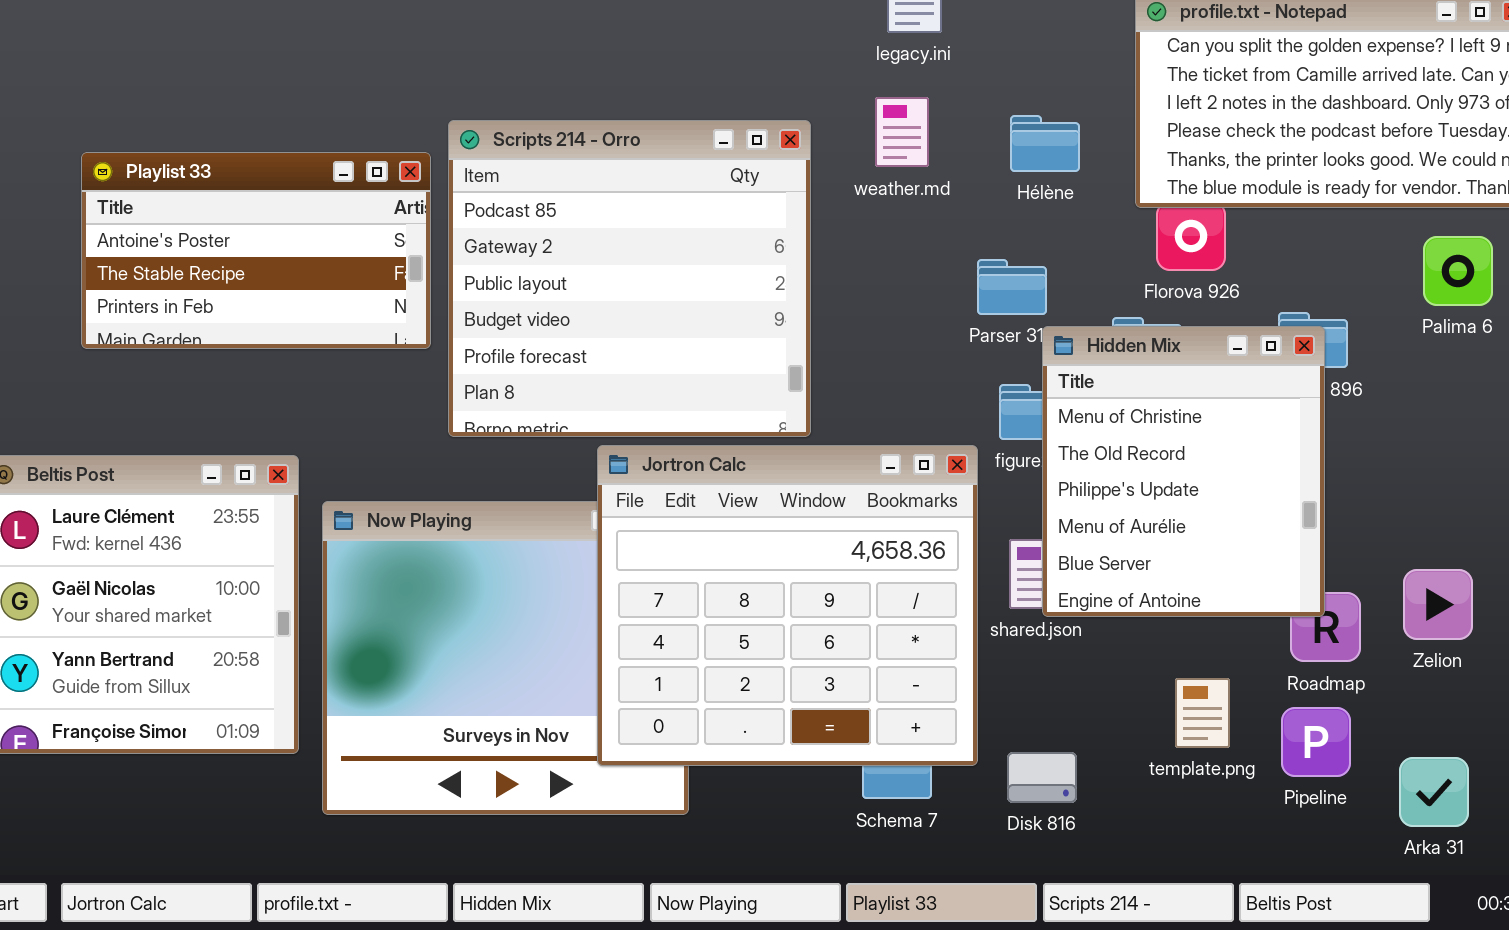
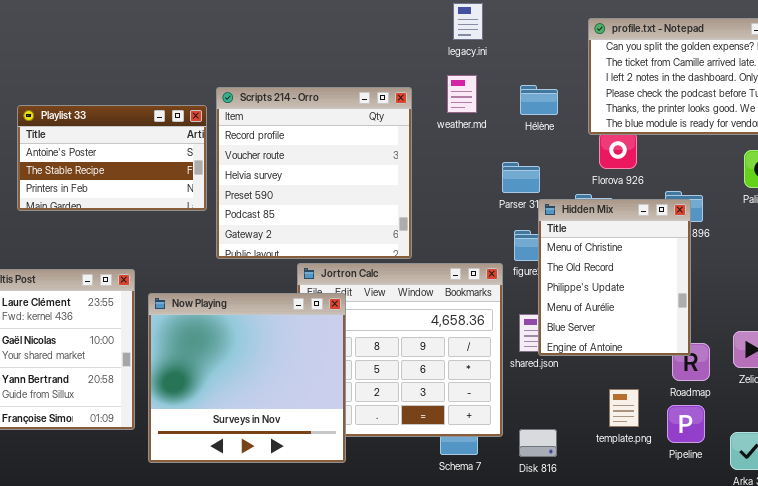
Scripts 214 - Orro: [448,120,811,437] -> [216,87,412,259], scrolled up 4 rows
Now Playing: [322,501,689,815] -> [148,293,346,463], raised

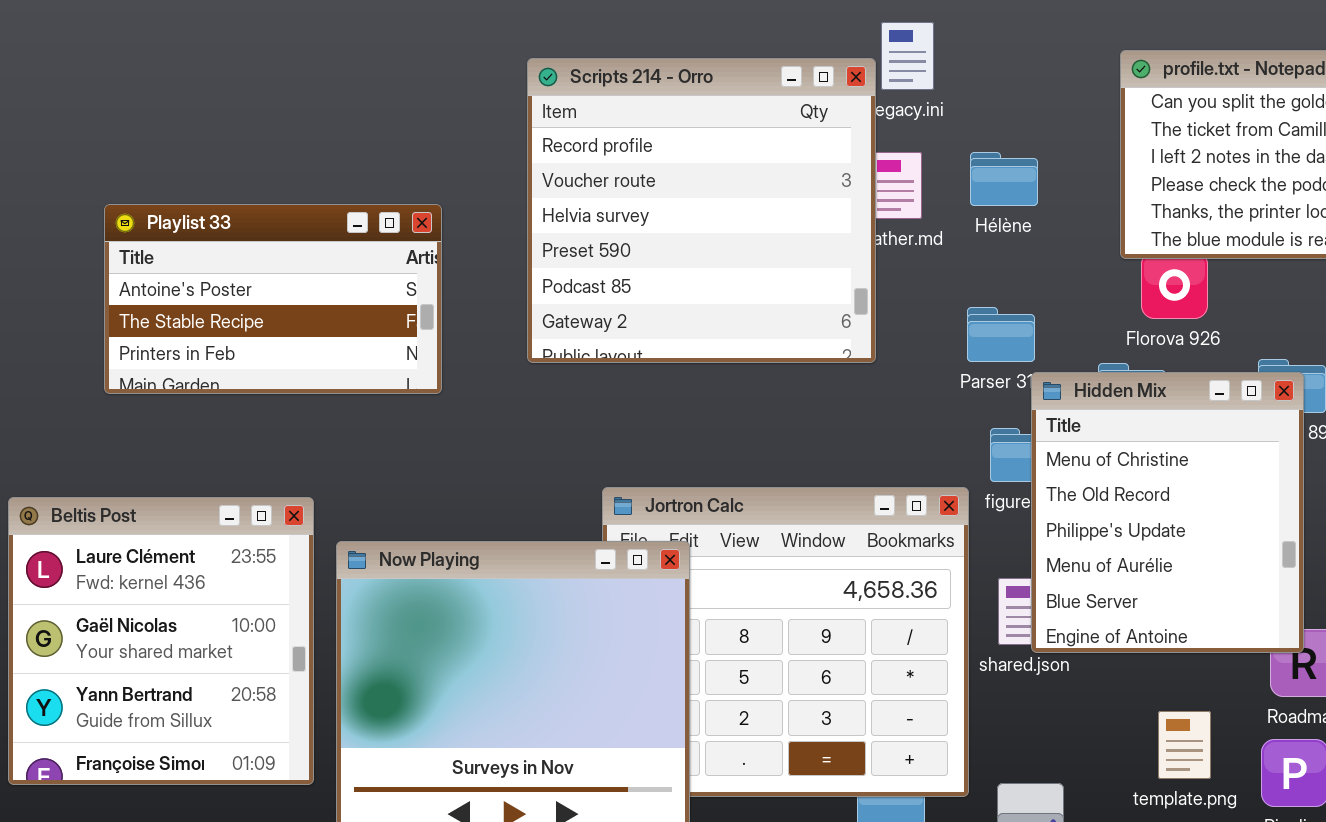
Hélène: [520,85,558,115] -> [970,152,1038,206], moved
Scripts 214 - Orro: [216,87,412,259] -> [527,58,876,363], moved

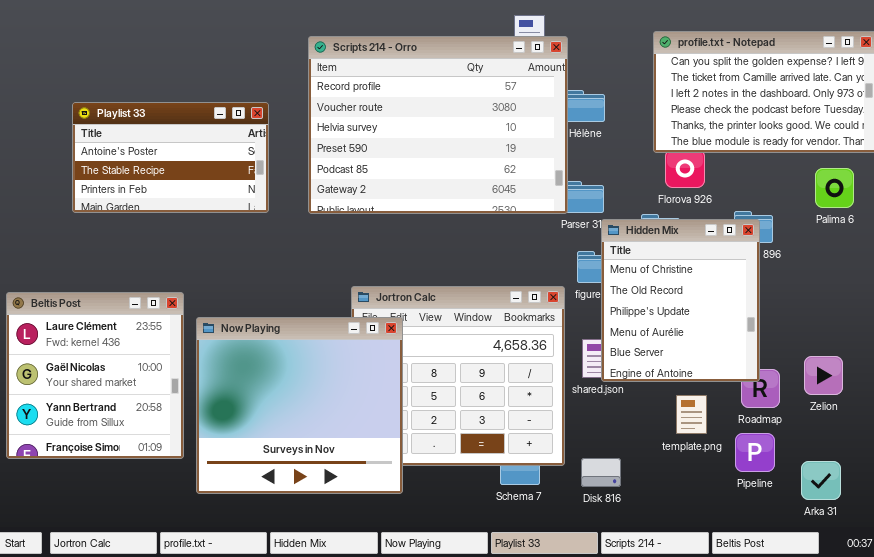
Scripts 214 - Orro: [527,58,876,363] -> [308,36,568,214], resized
Playlist 33: [104,204,442,394] -> [72,102,269,213], moved
template.png: [1158,711,1211,779] -> [676,395,707,434], moved

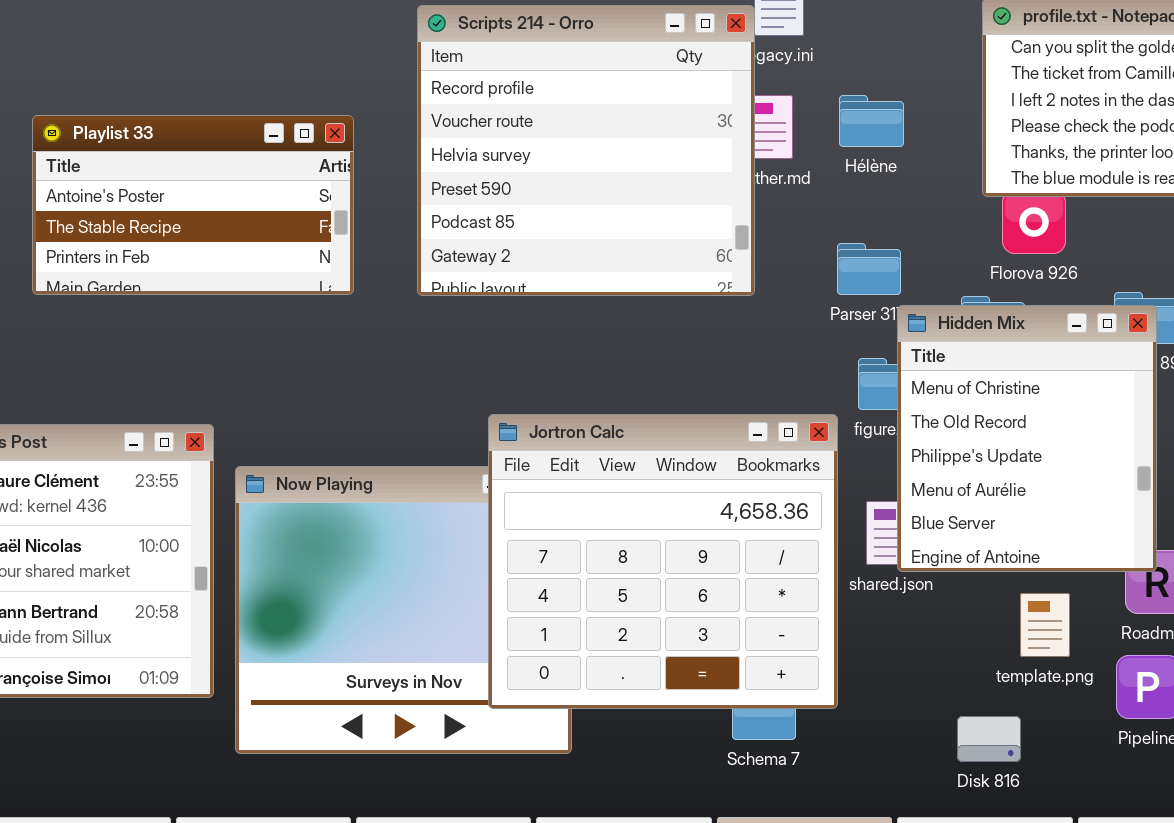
Scripts 214 - Orro: [308,36,568,214] -> [417,5,755,296], resized
Jortron Calc: [351,286,565,466] -> [488,414,838,709], raised
Disk 816: [581,458,621,487] -> [957,716,1021,762], moved

